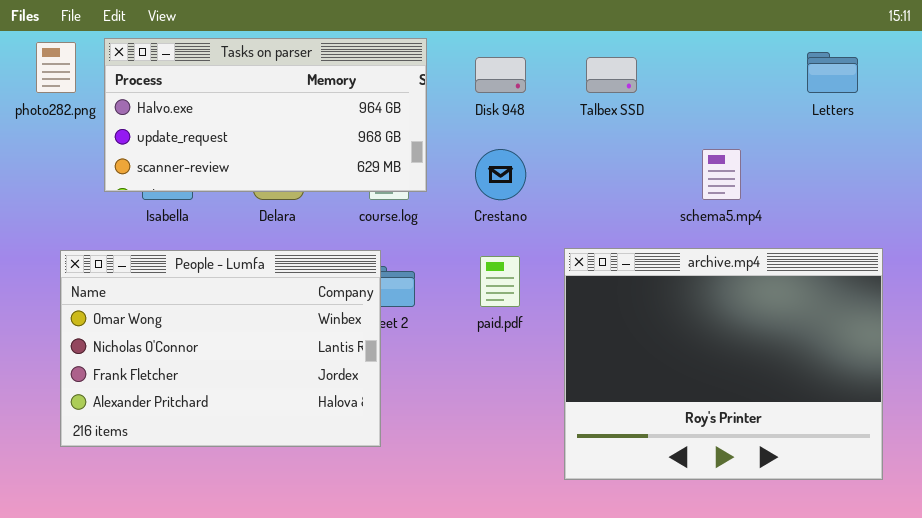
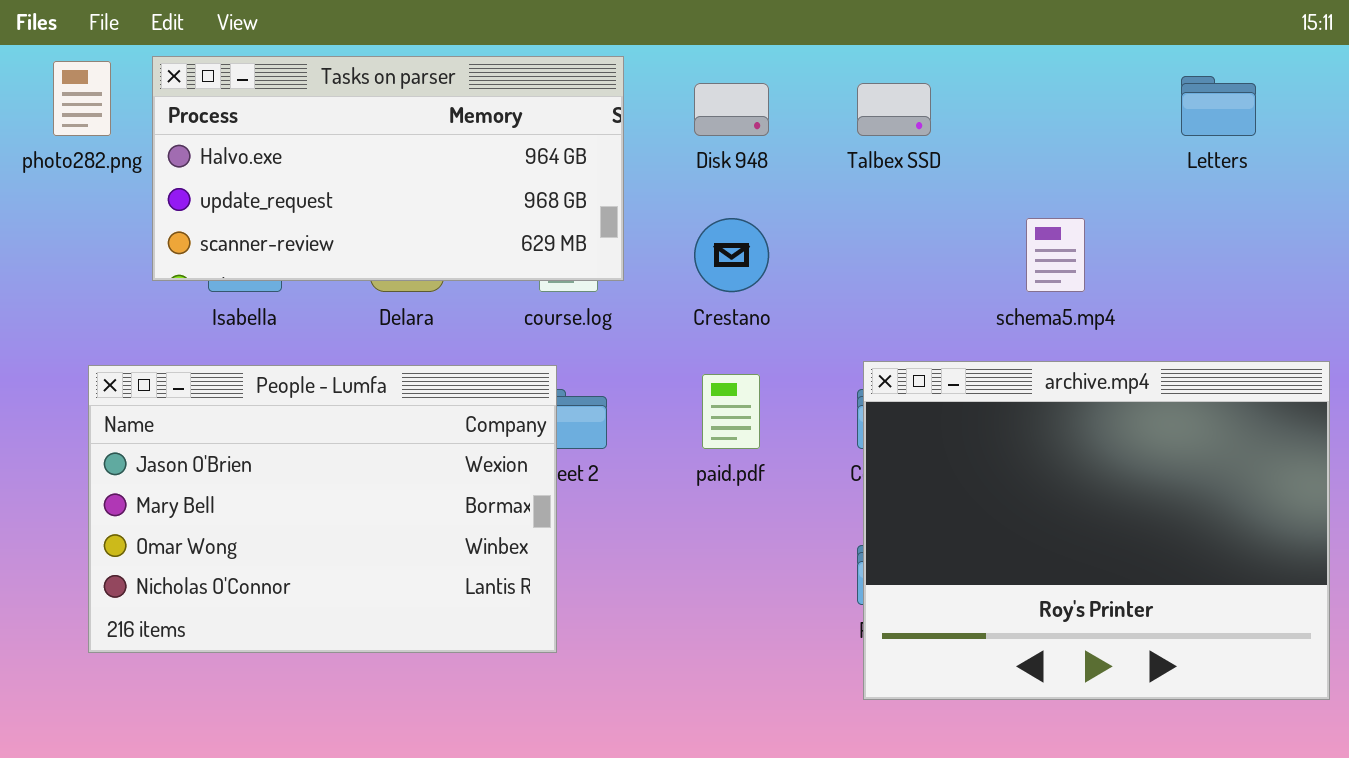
archive.mp4: [564,248,883,480] -> [863,361,1330,700], moved
People - Lumfa: [60,250,381,447] -> [88,365,557,653], scrolled up 2 rows

